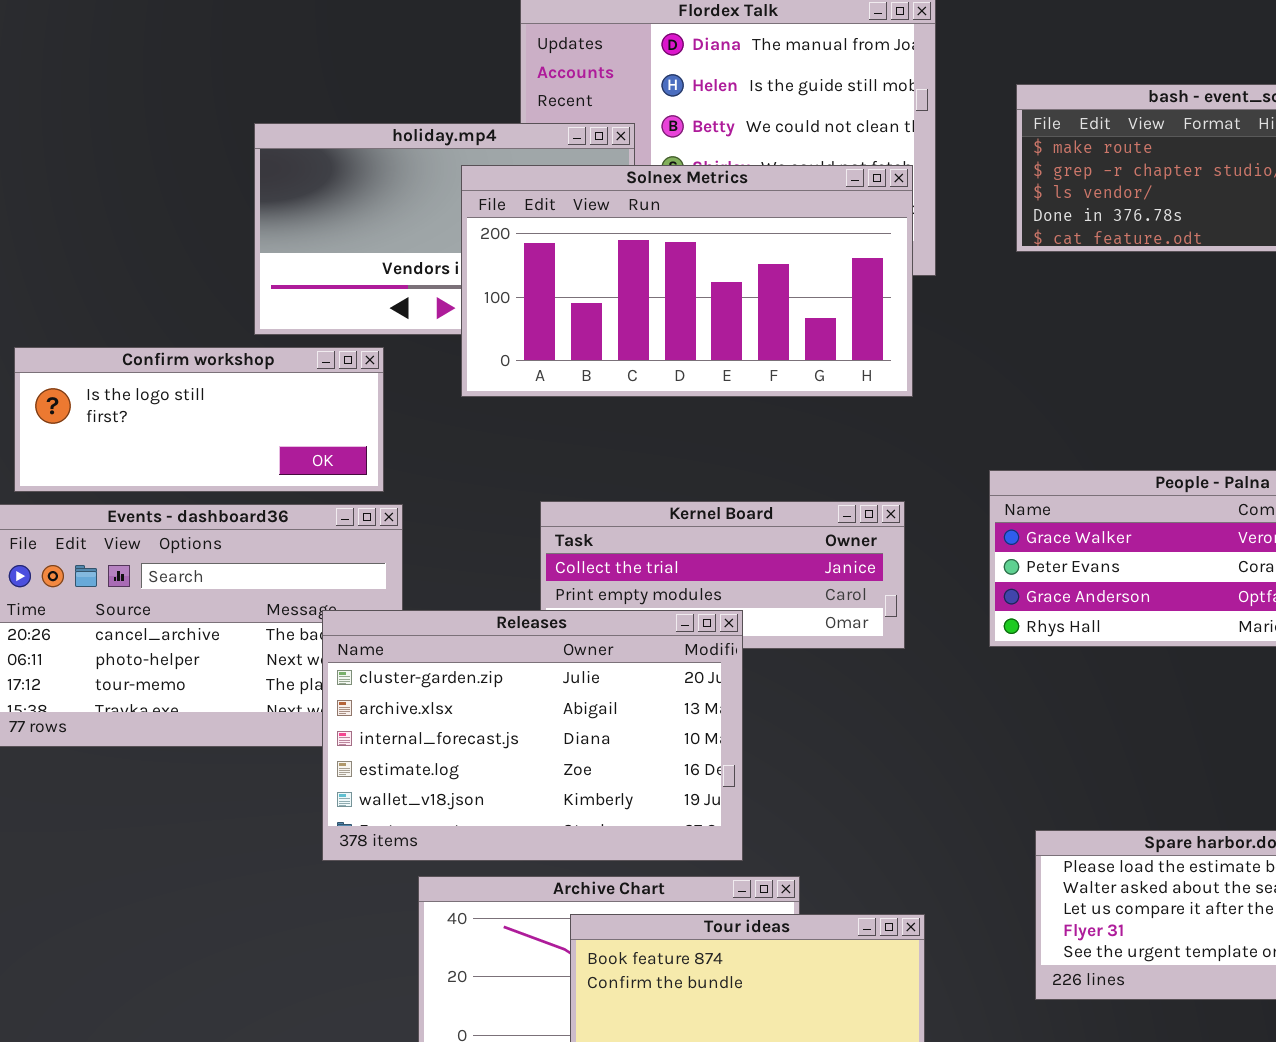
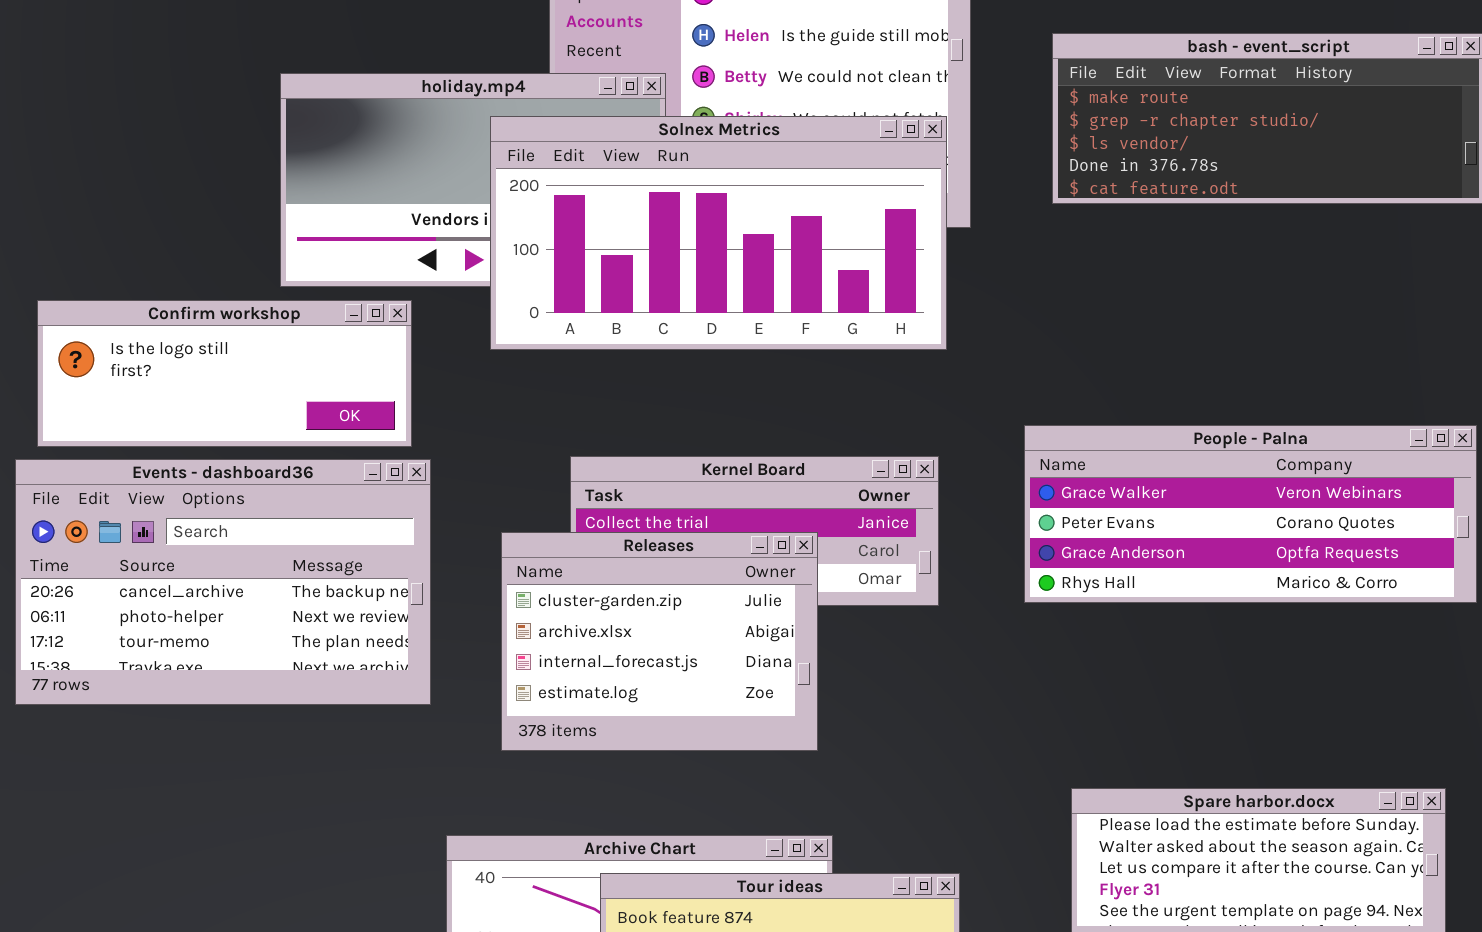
Releases: [322,610,743,861] -> [501,532,818,751], moved, resized

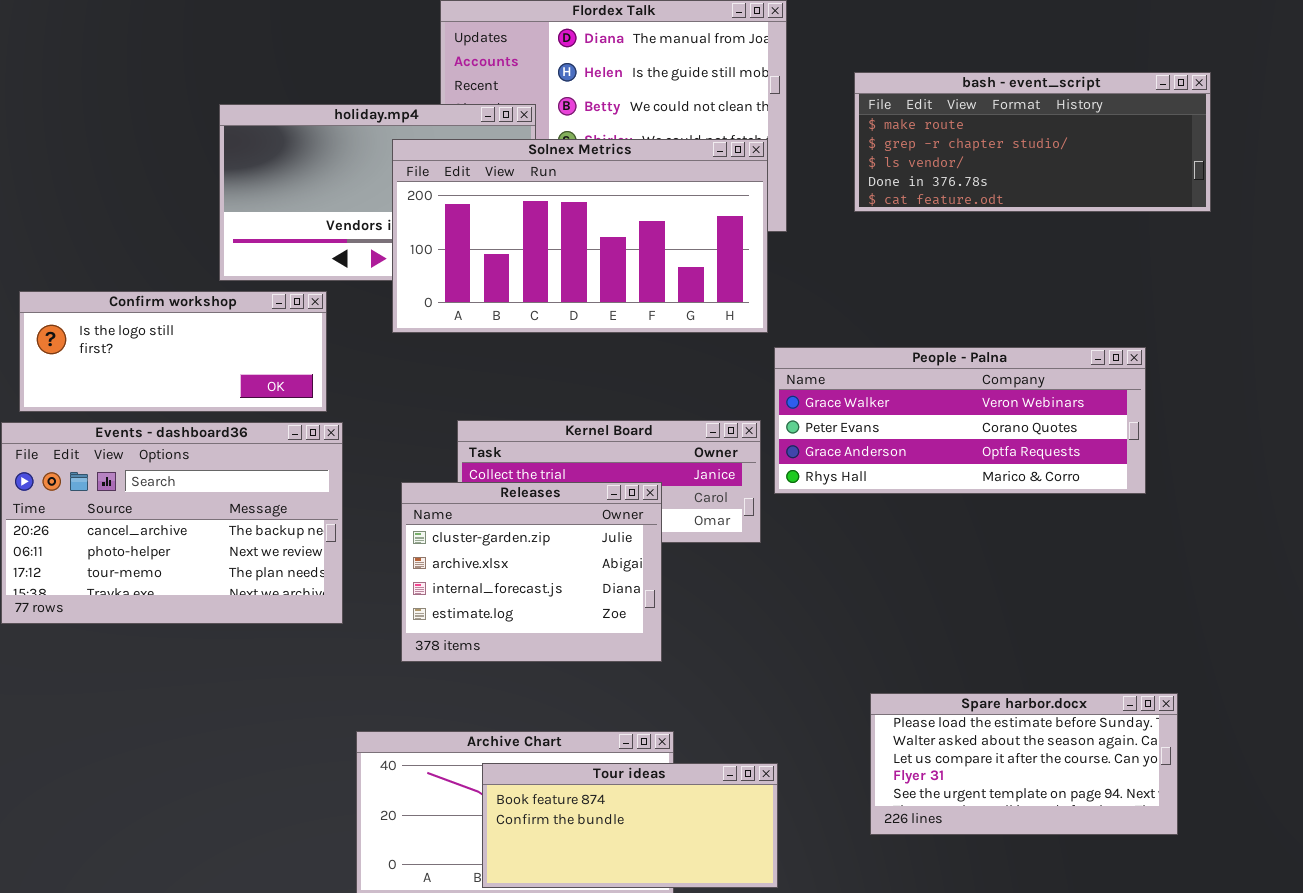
People - Palna: [1024,425,1477,603] -> [774,347,1146,494], moved

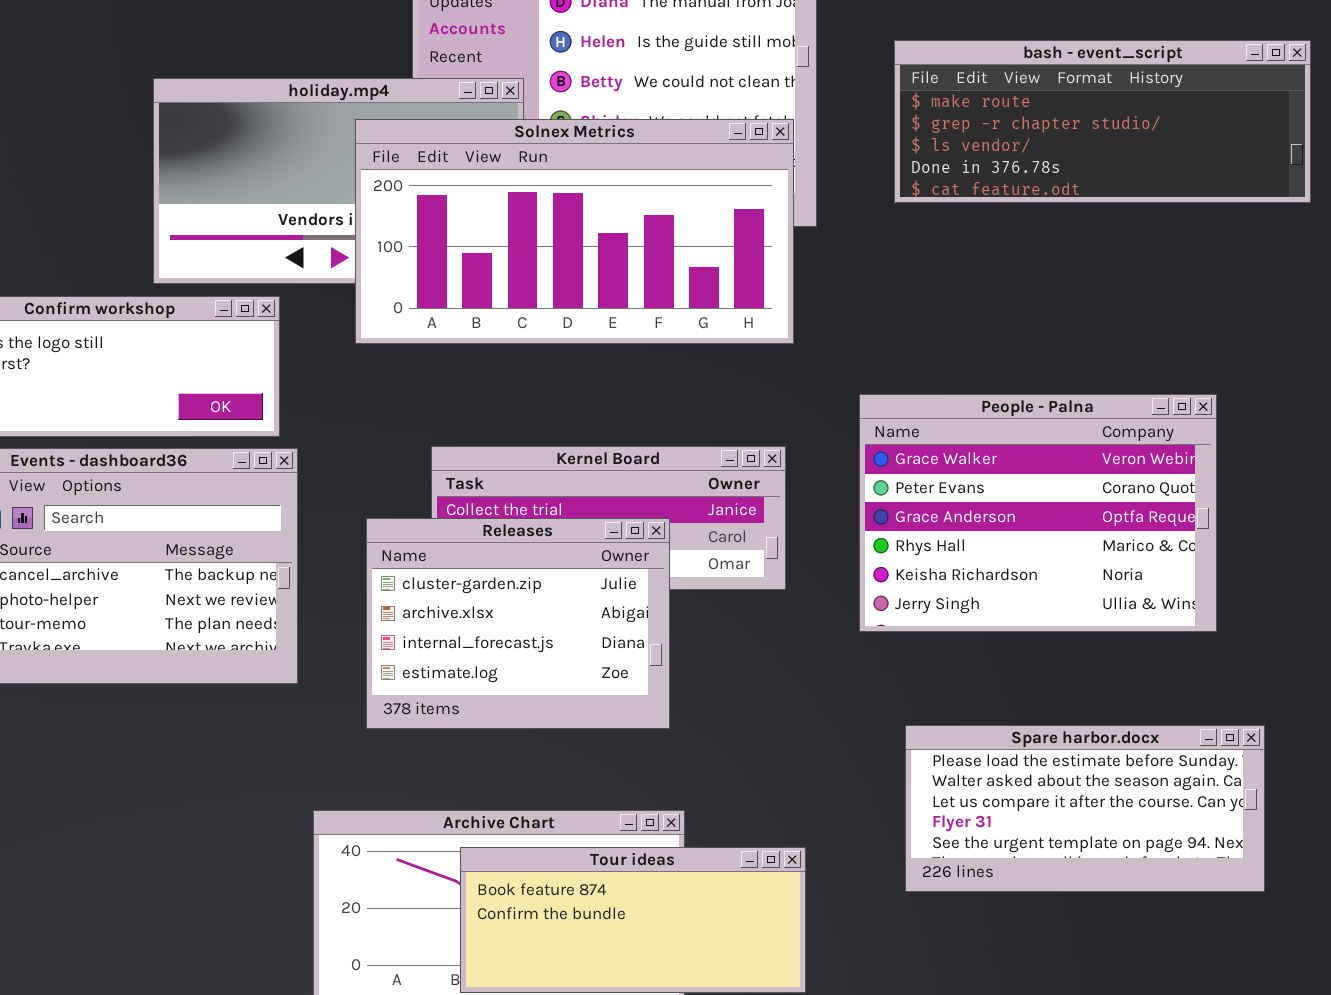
People - Palna: [774,347,1146,494] -> [859,394,1217,632], moved, resized
Spare harbor.docx: [870,693,1178,835] -> [905,725,1265,892], moved

